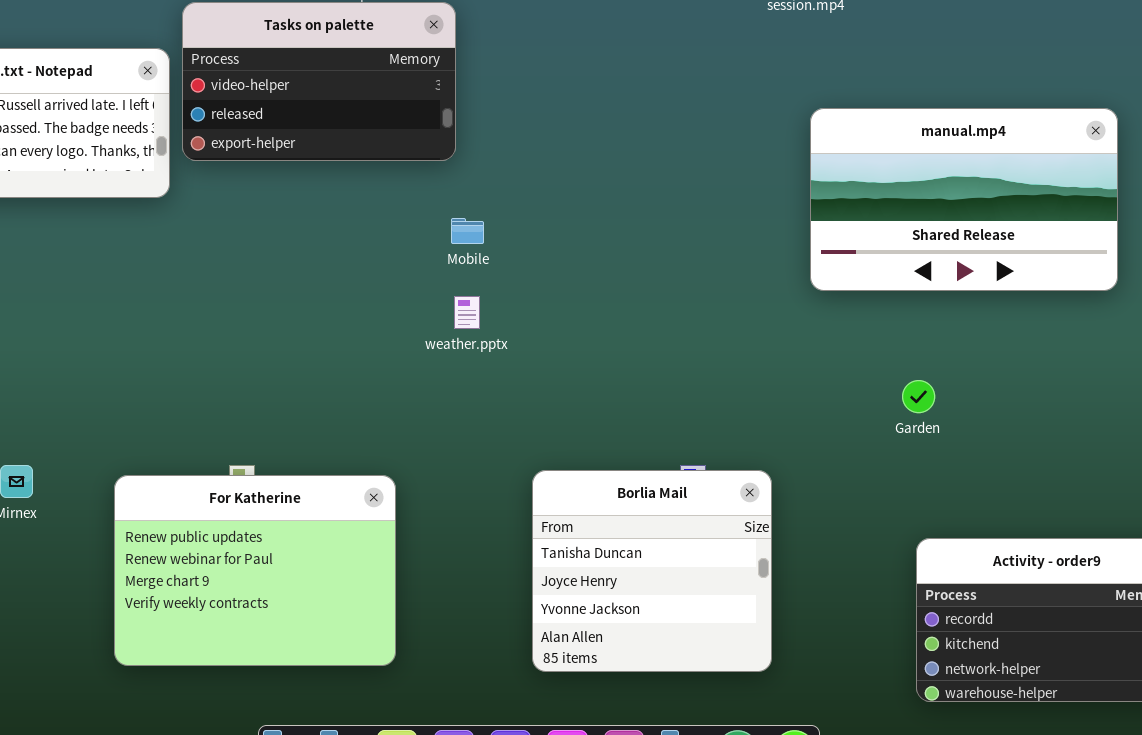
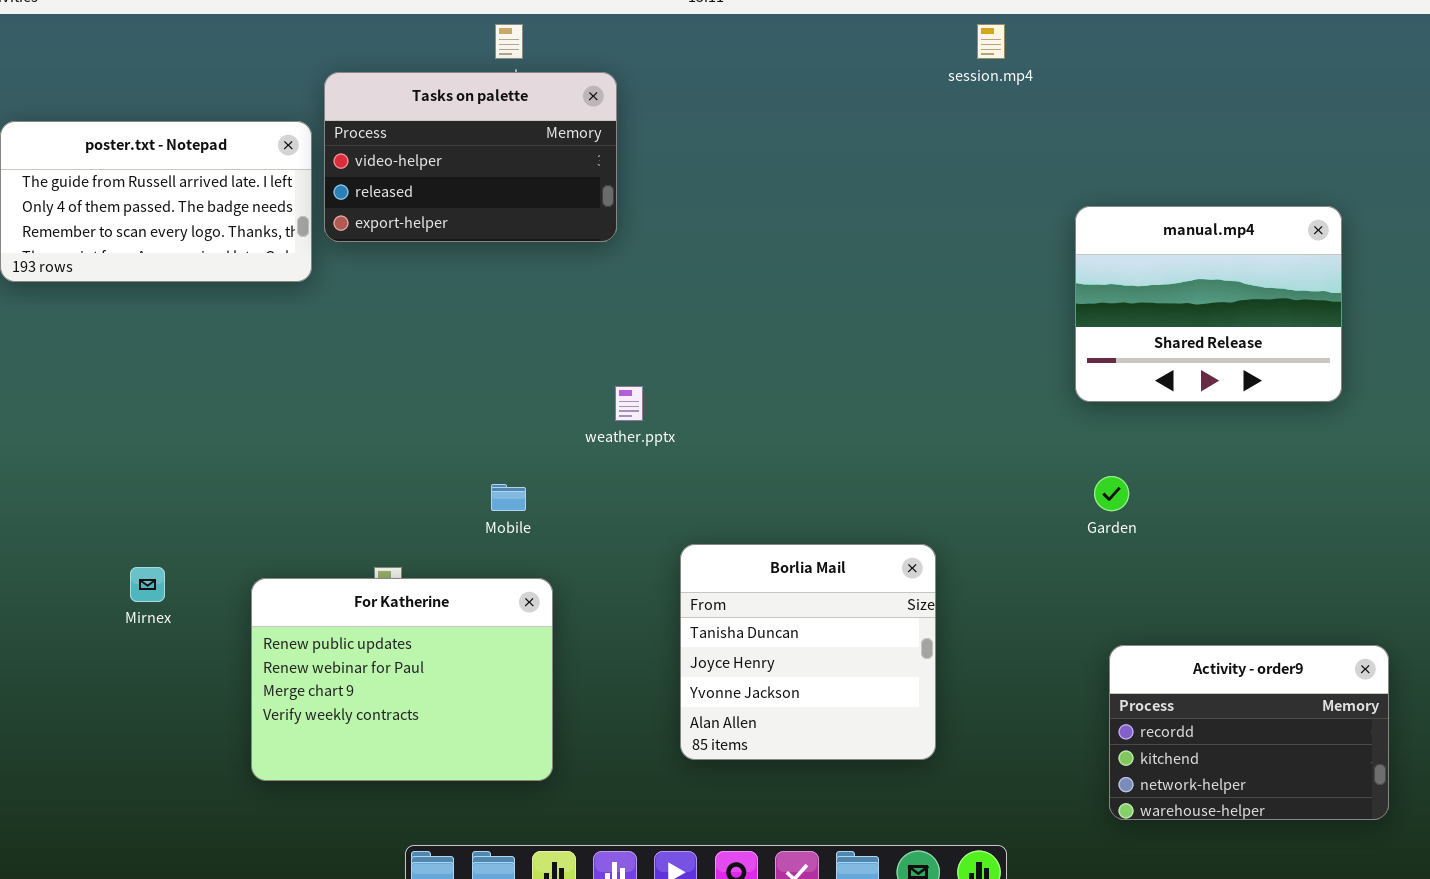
manual.mp4: [810,108,1118,291] -> [1075,206,1342,402], moved, resized
Mobile: [451,218,484,244] -> [491,484,526,511], moved
Borlia Mail: [532,470,772,672] -> [680,544,936,760], moved

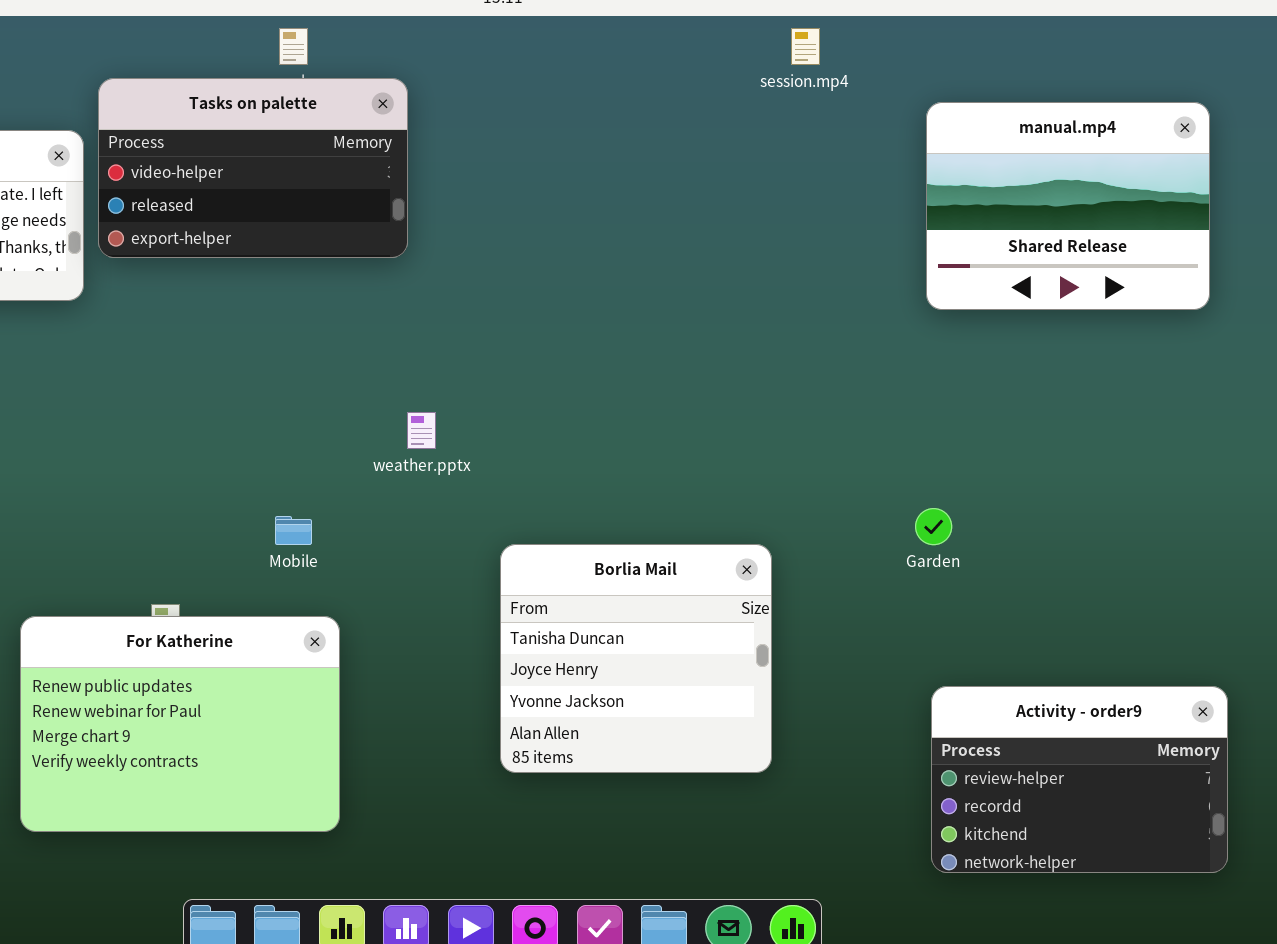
manual.mp4: [1075,206,1342,402] -> [926,102,1210,310], moved
Borlia Mail: [680,544,936,760] -> [500,544,772,773], moved
Activity - order9: [1109,645,1389,820] -> [931,686,1228,873], scrolled up 1 row

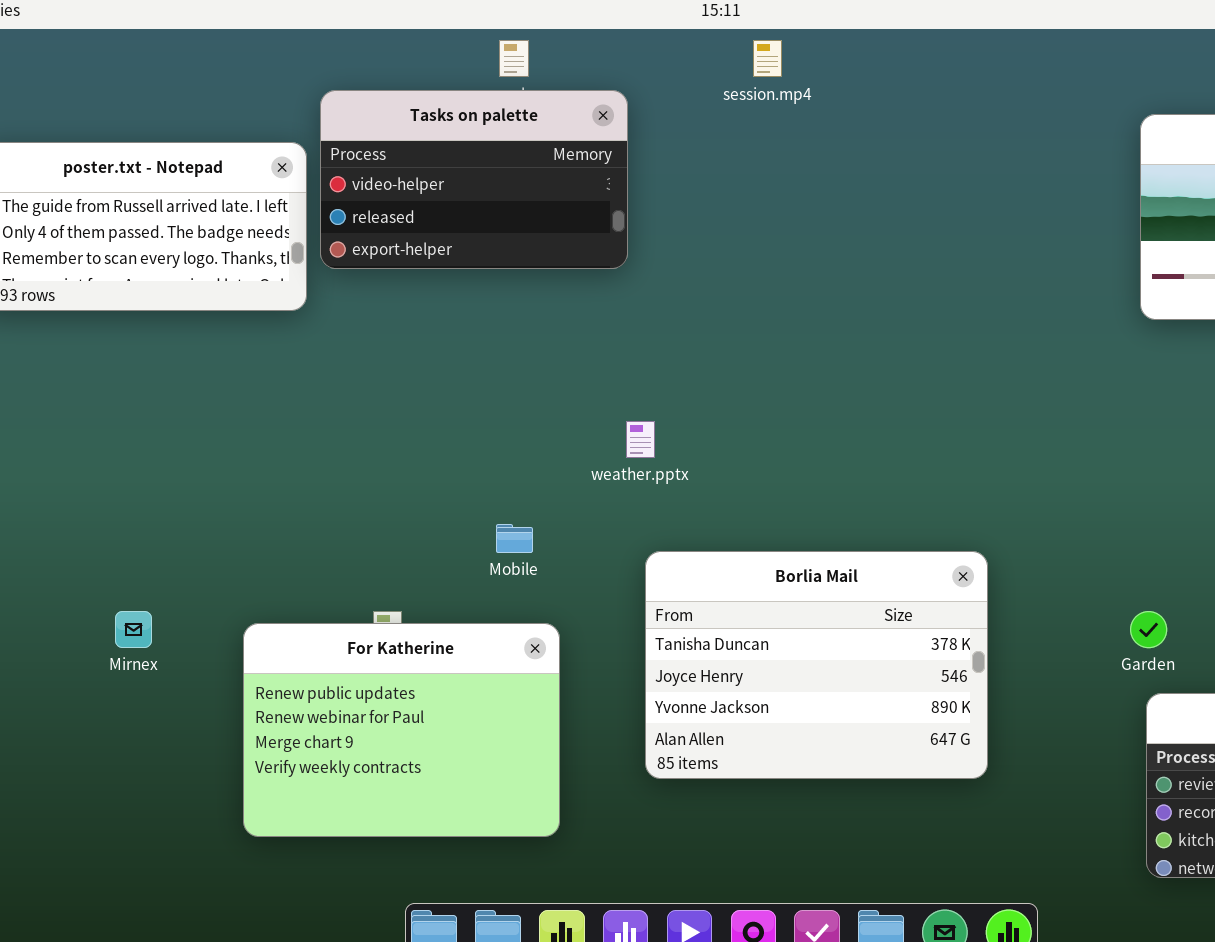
session.mp4: [791,28,820,65] -> [753,40,782,77], moved
Garden: [915,508,952,545] -> [1130,611,1167,648], moved
Borlia Mail: [500,544,772,773] -> [645,551,988,779], resized

